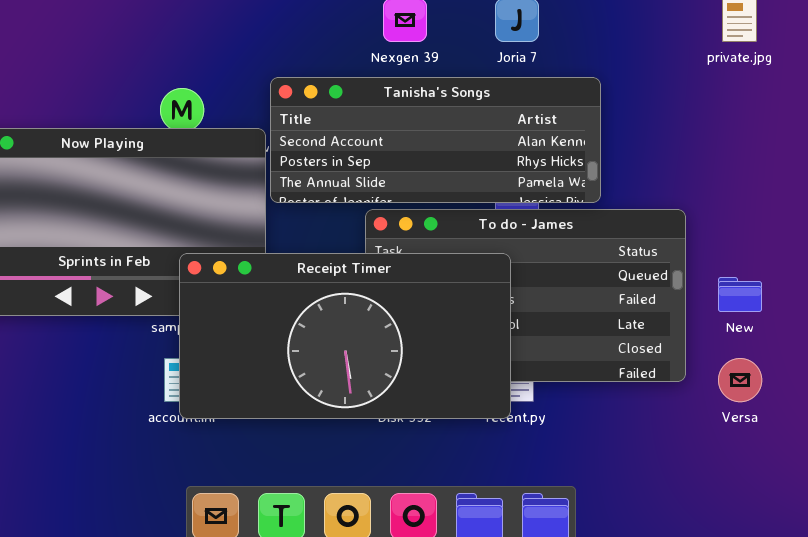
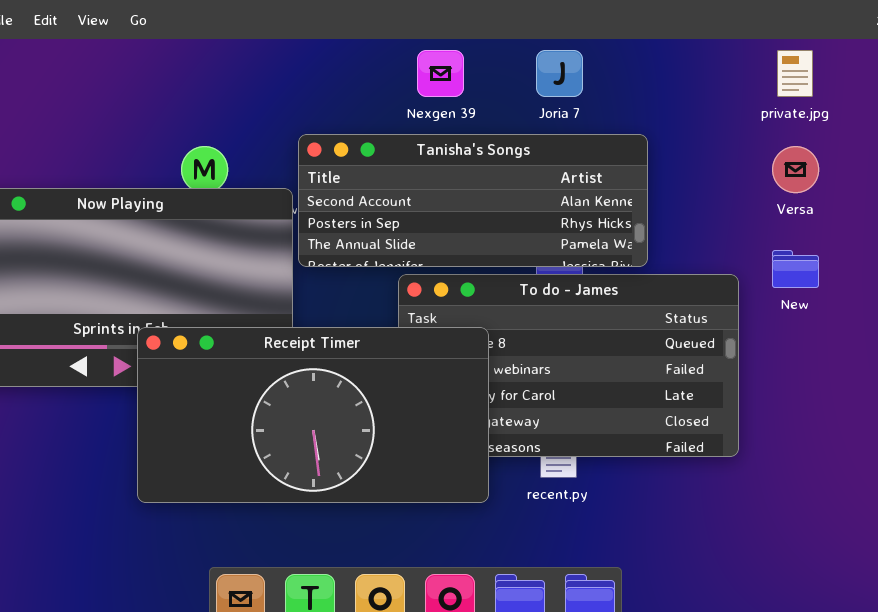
Receipt Timer: [179,253,511,419] -> [137,327,489,503], moved
New: [718,277,762,312] -> [772,250,819,288], moved
Versa: [718,358,762,402] -> [772,146,819,193], moved

